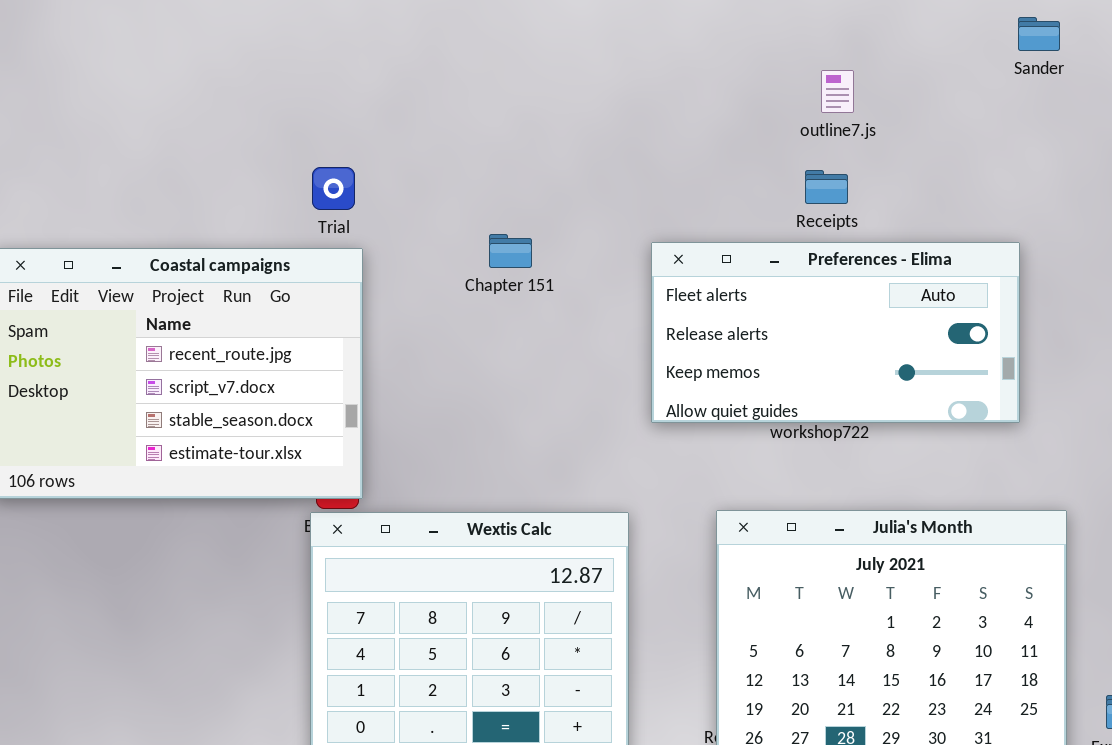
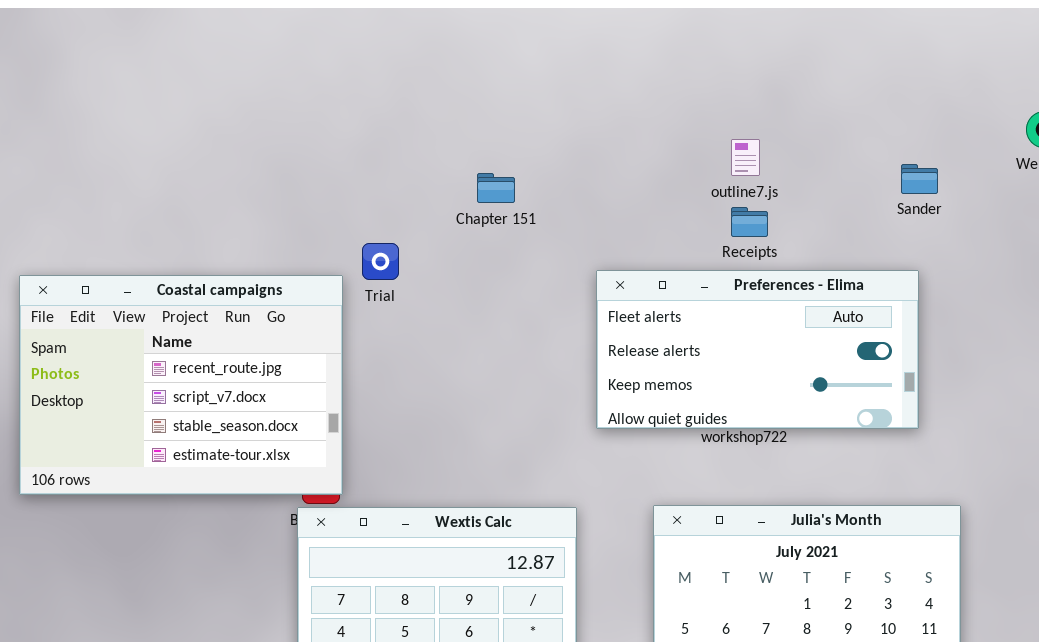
Sander: [1018,17,1060,51] -> [901,164,938,194], moved
outline7.js: [821,70,854,113] -> [731,139,760,176], moved
Trial: [312,167,355,210] -> [362,243,399,280], moved
Chapter 151: [489,234,532,268] -> [477,173,515,203], moved

